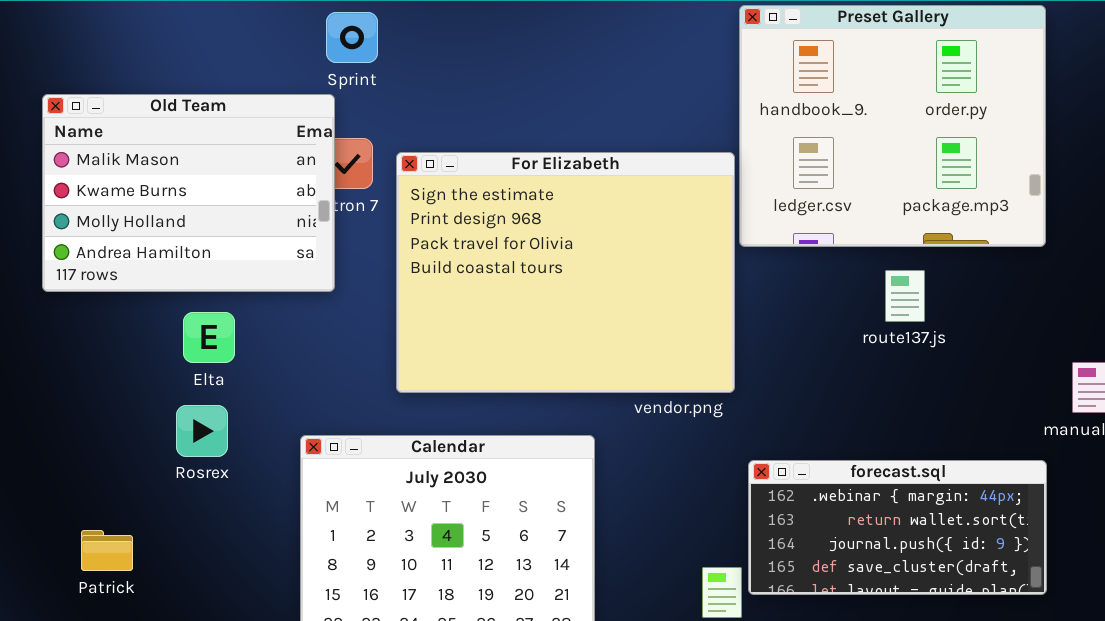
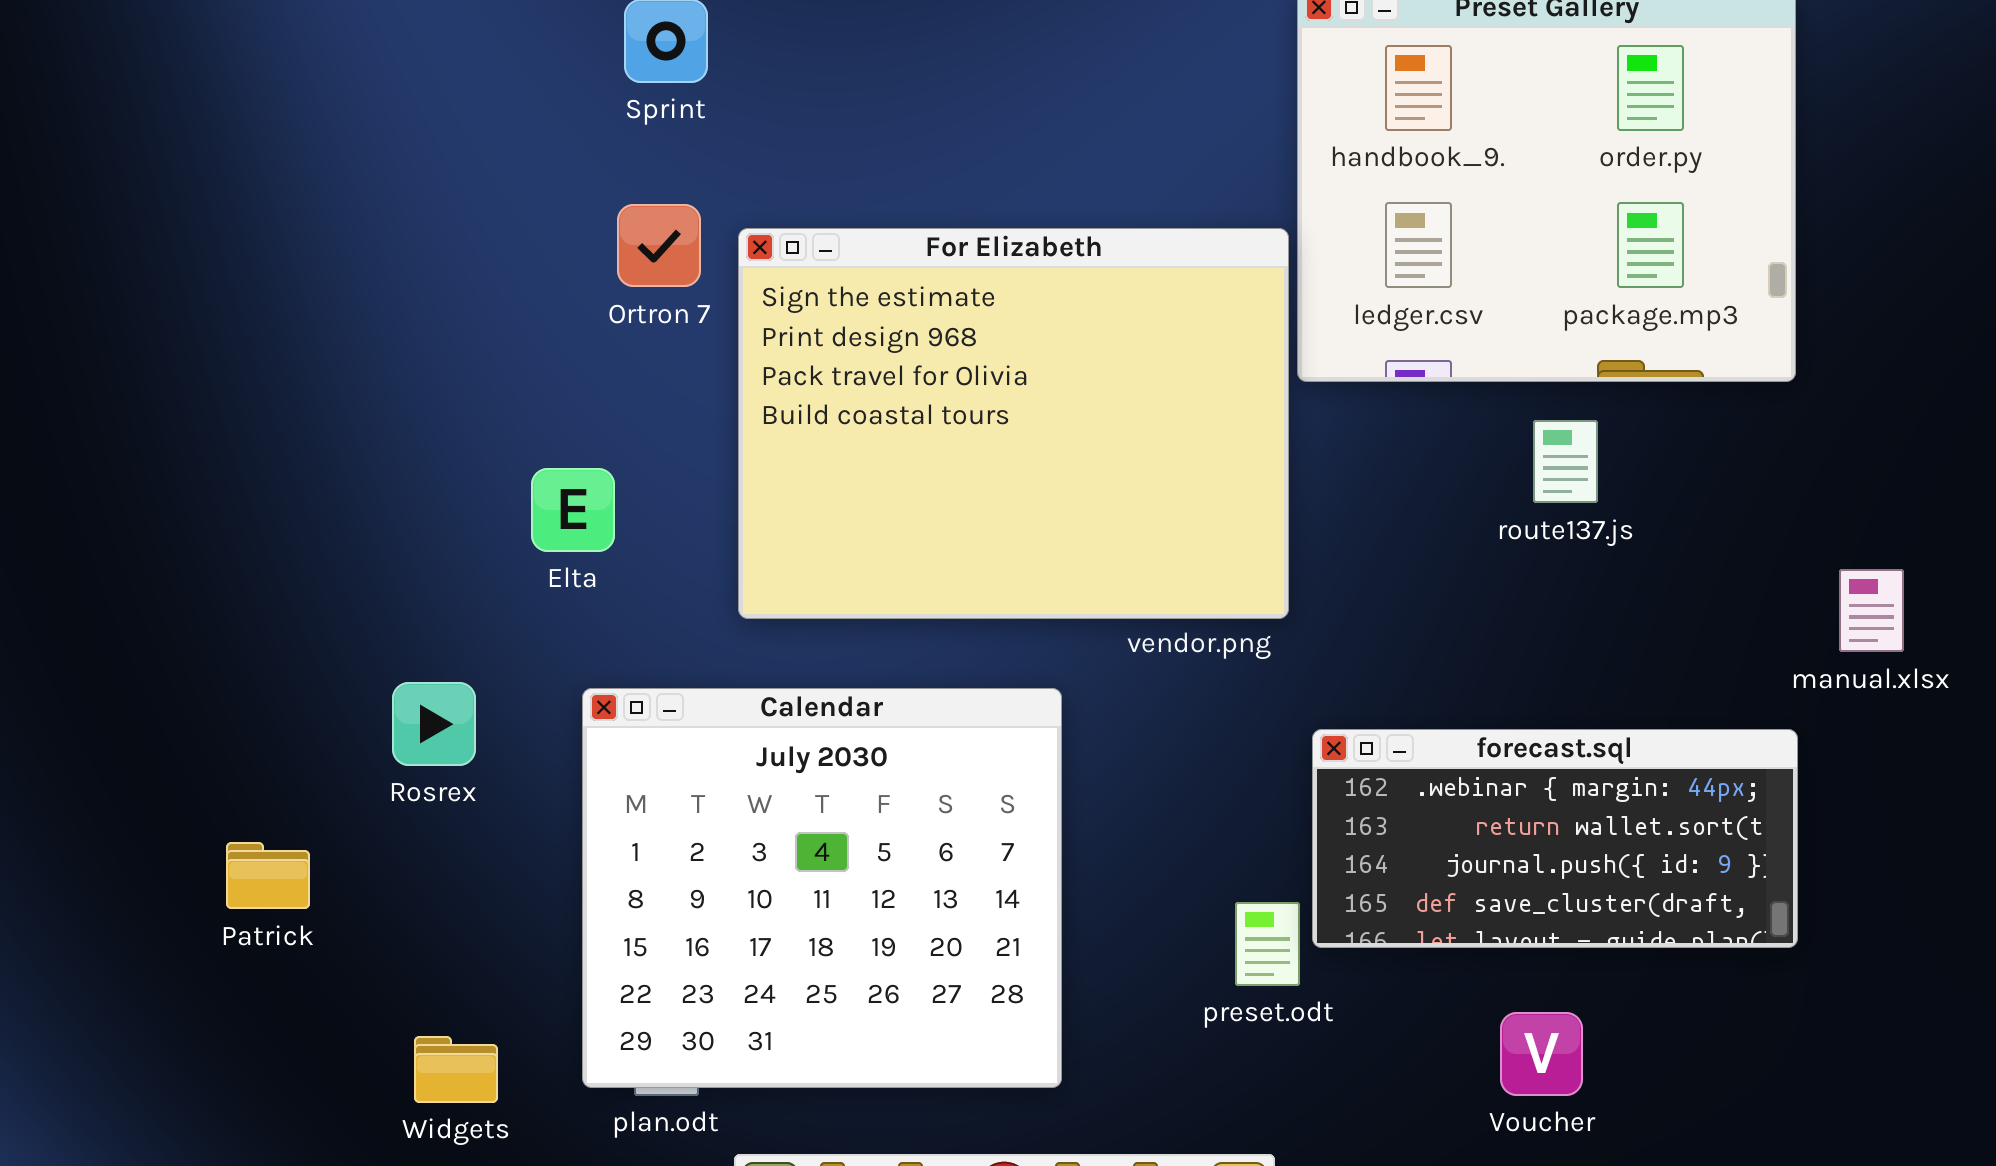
Old Team: [42,94,335,292] -> none, closed
Elta: [183,312,235,363] -> [531,468,615,552], moved
Rosrex: [176,405,228,457] -> [392,682,476,766], moved

